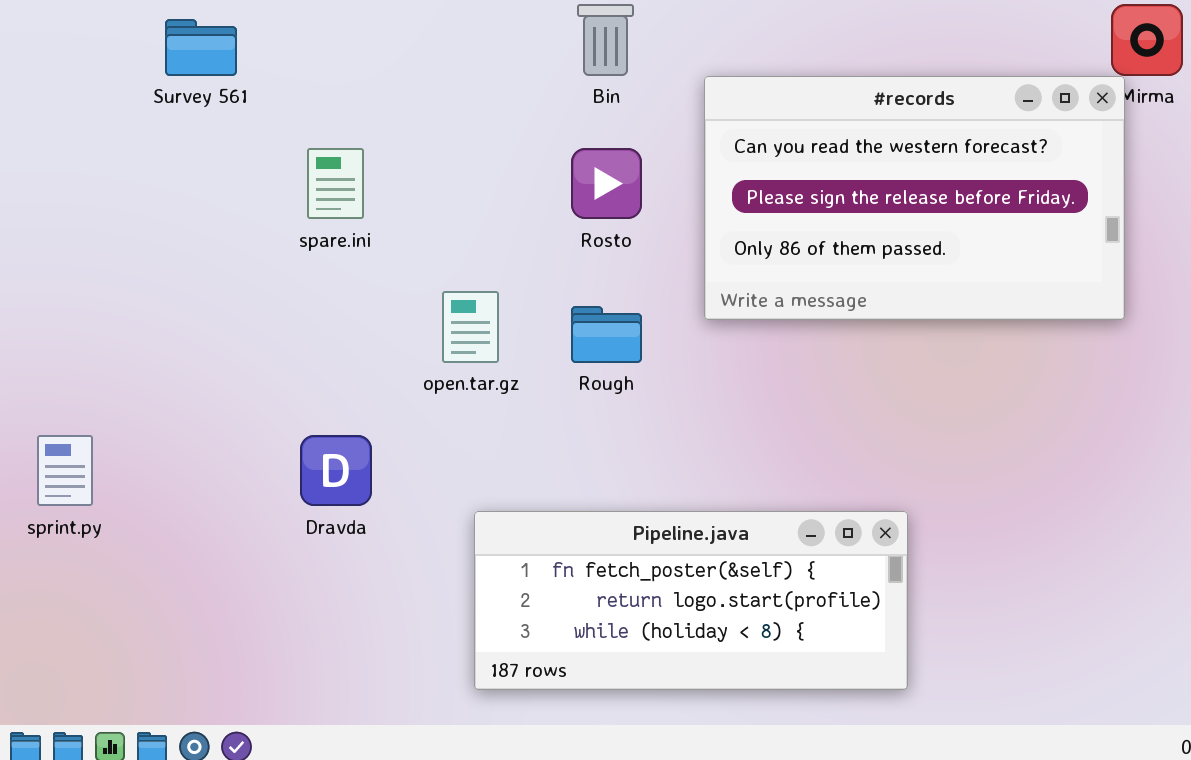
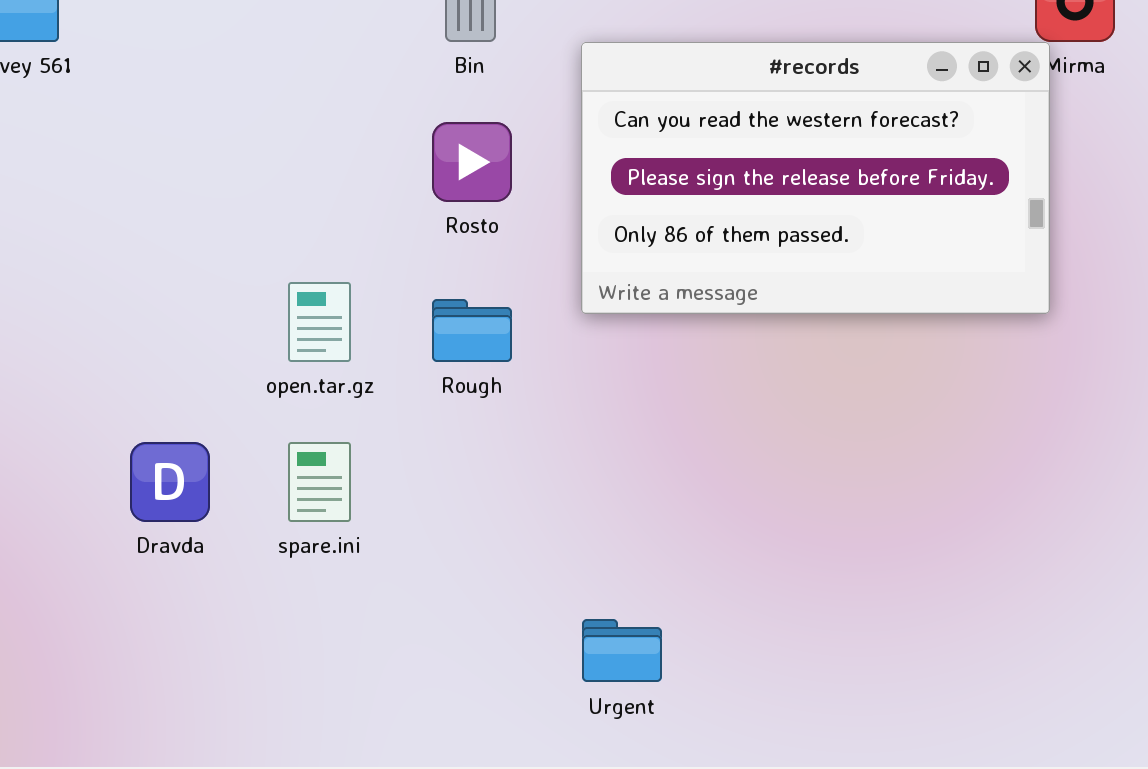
spare.ini: [307,148,364,219] -> [288,442,351,522], moved
Pipeline.java: [474,511,908,690] -> none, closed

